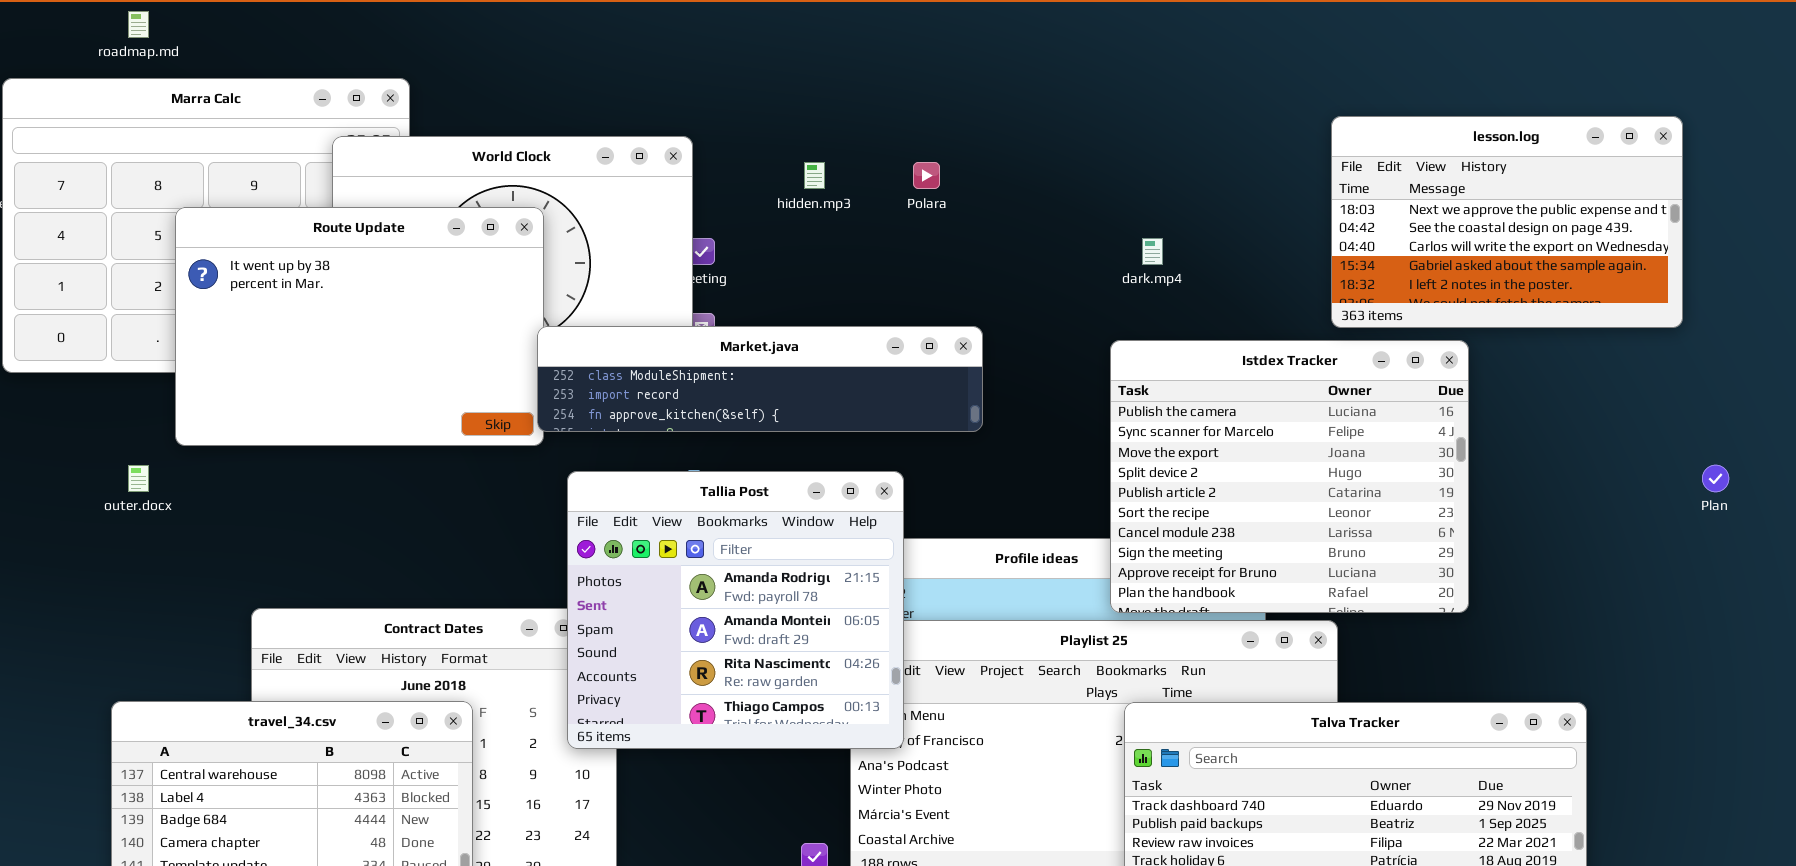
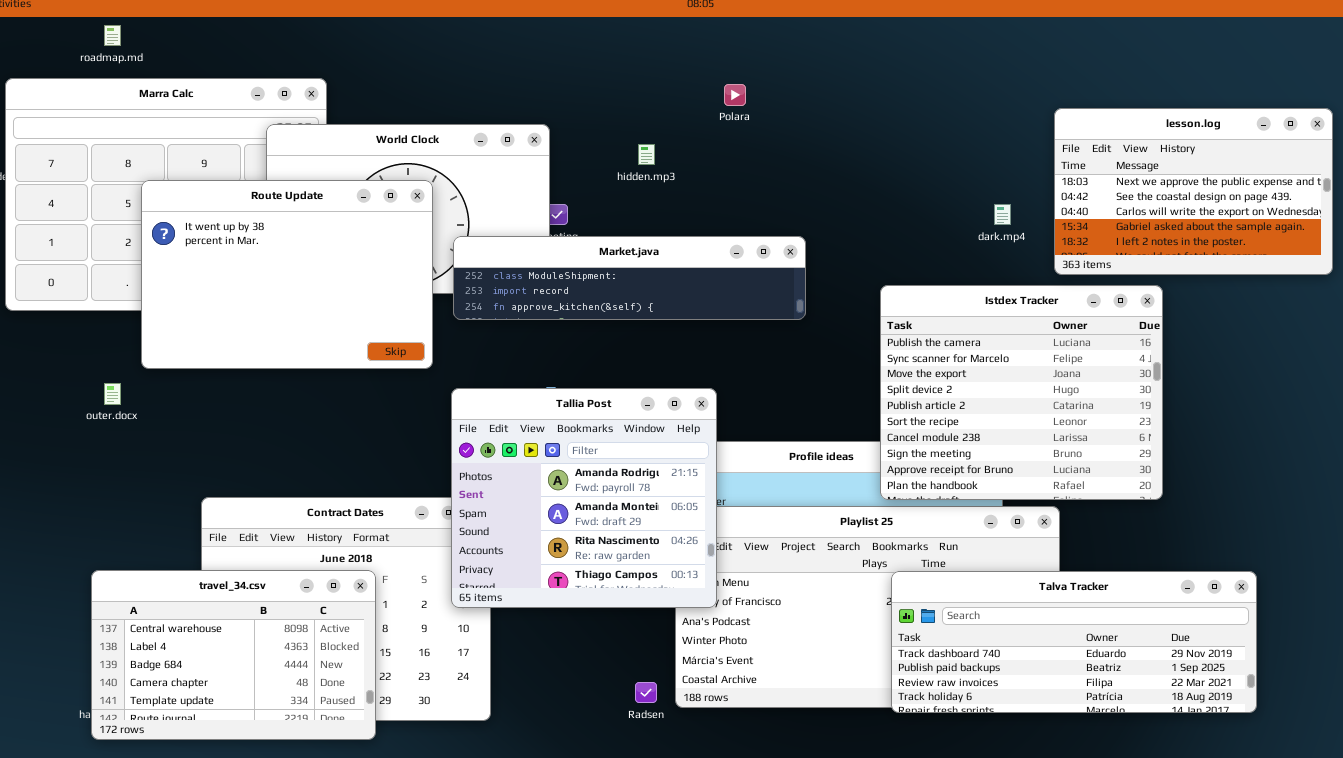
Polara: [913,162,940,189] -> [724,84,746,106], moved
dark.mp4: [1142,238,1163,265] -> [994,204,1011,225], moved
Market.java: [537,326,983,432] -> [453,236,806,320], moved

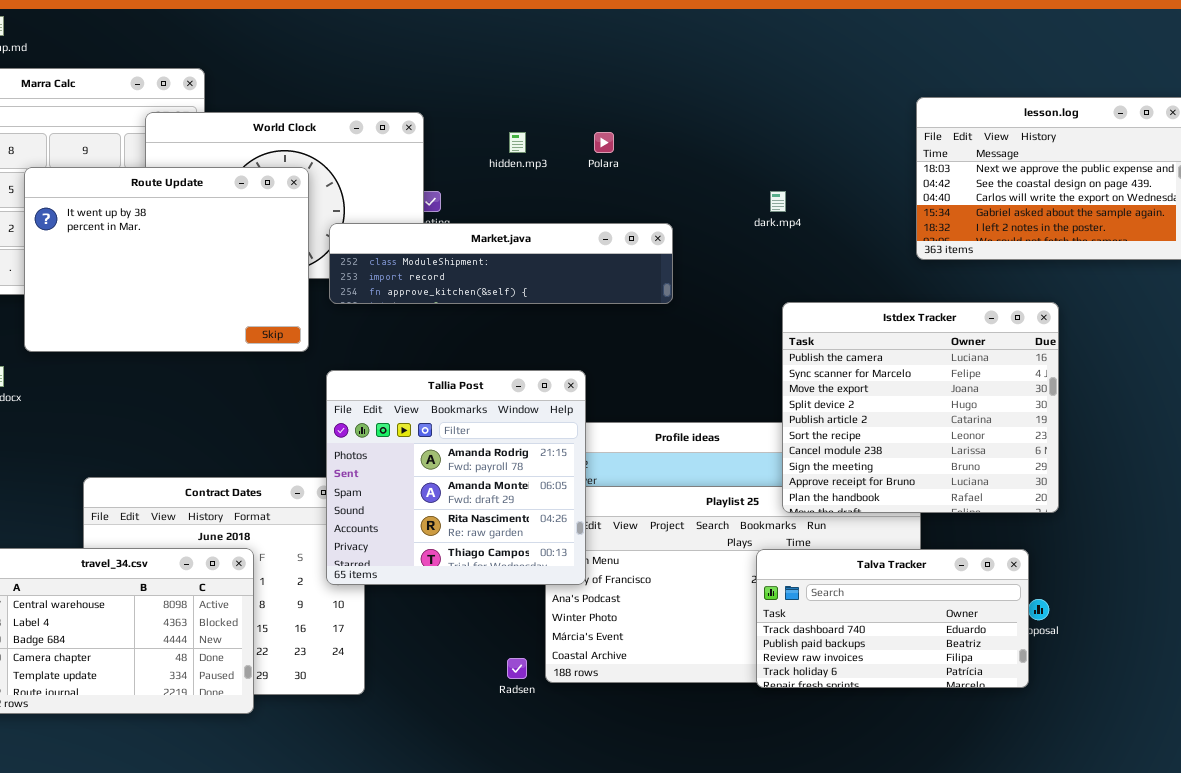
Polara: [724,84,746,106] -> [594,132,614,153], moved
dark.mp4: [994,204,1011,225] -> [770,191,786,212], moved
Istdex Tracker: [880,285,1163,500] -> [782,302,1059,513], moved
Talva Tracker: [891,571,1257,713] -> [756,549,1029,688], resized

